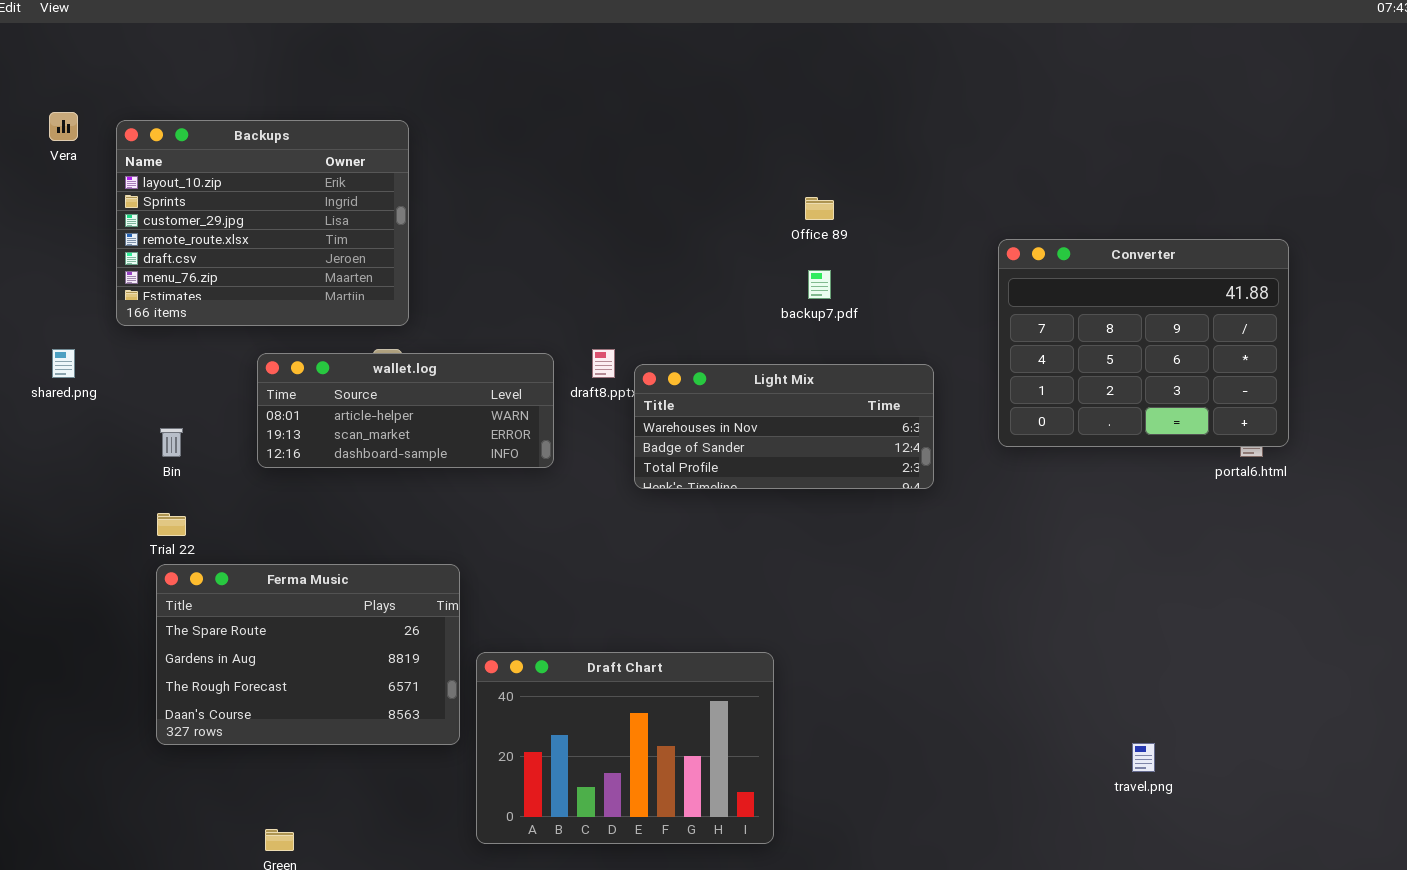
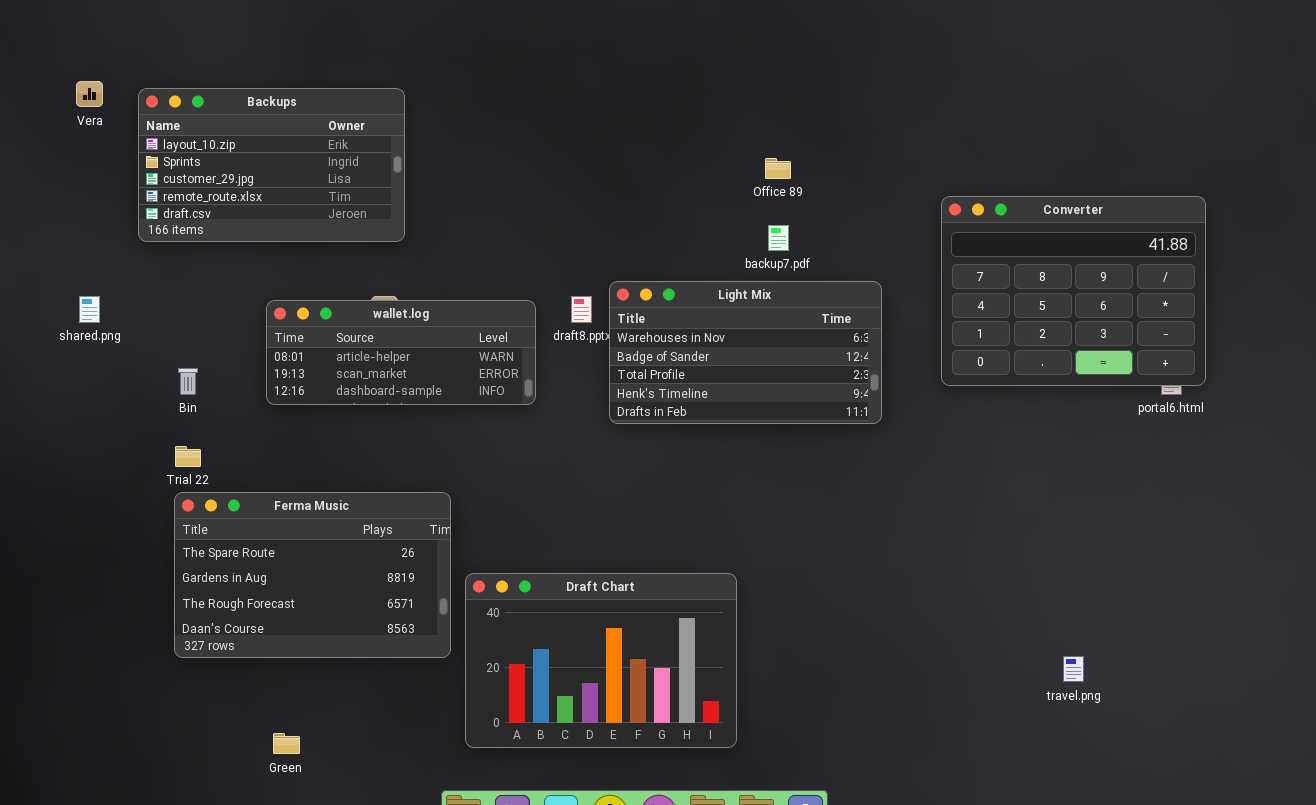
Backups: [116,120,409,326] -> [138,88,405,242], resized
Light Mix: [634,364,934,489] -> [609,281,882,424], resized

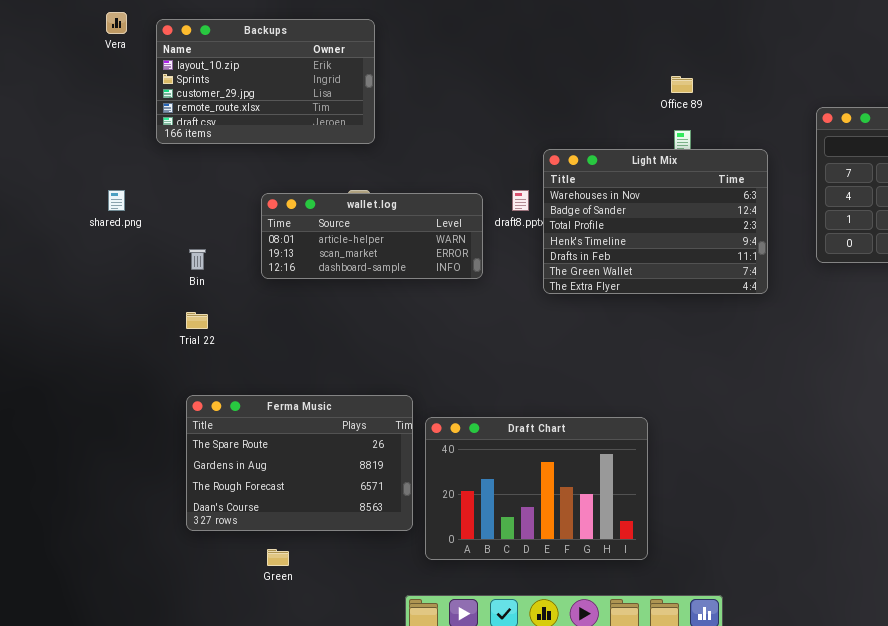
Light Mix: [609,281,882,424] -> [543,149,768,294], resized
Ferma Music: [174,492,451,658] -> [186,395,413,531], moved

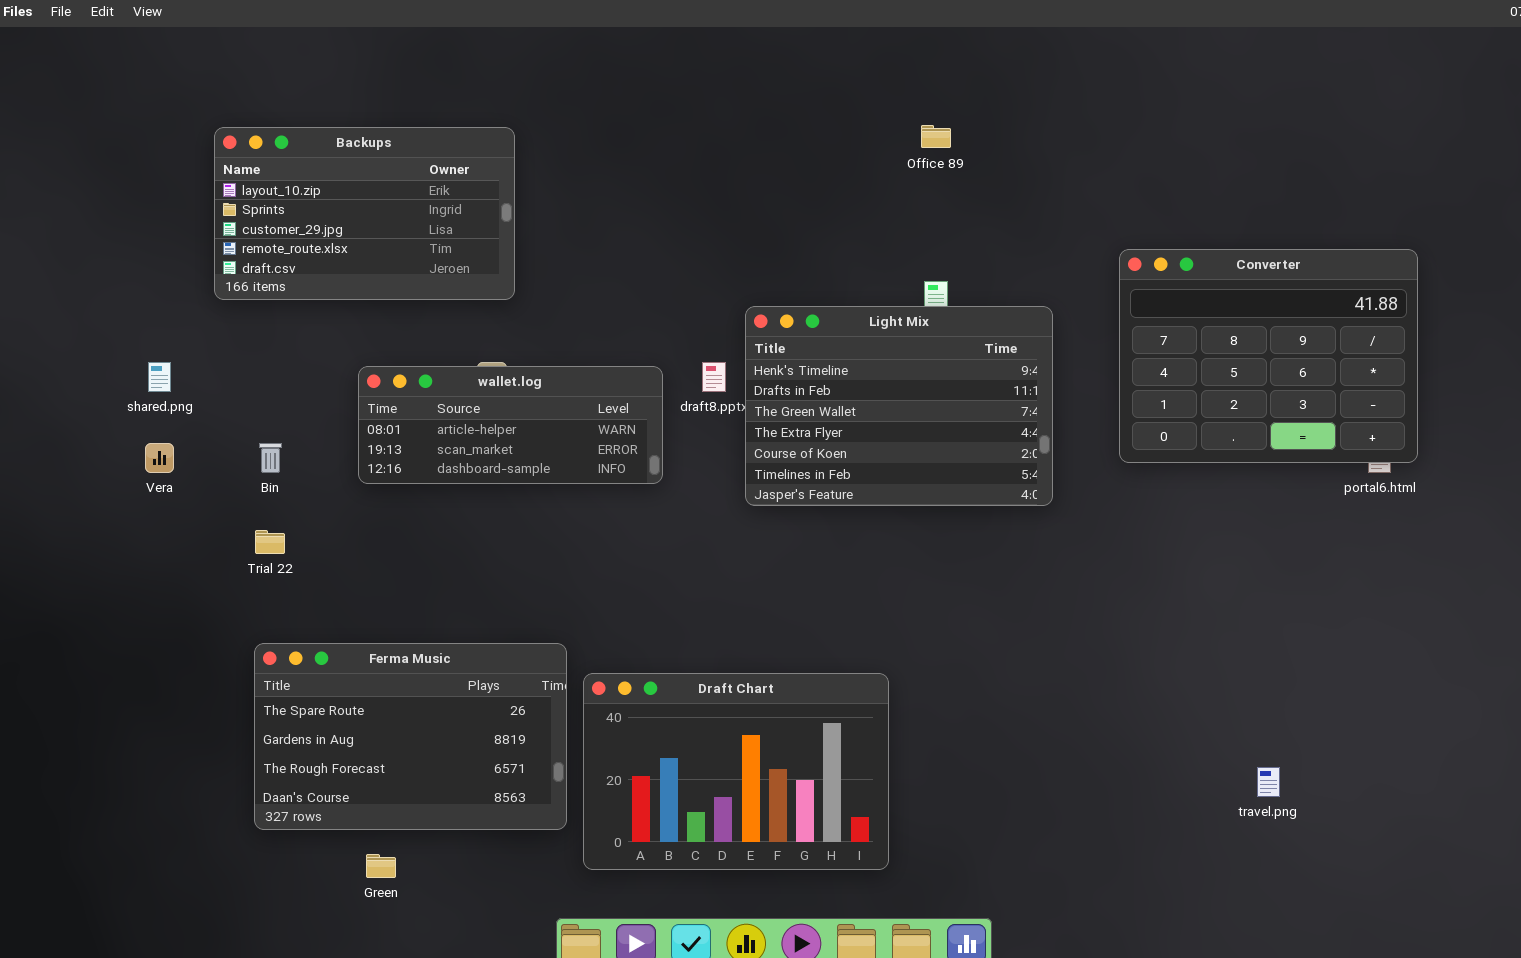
Vera: [106,12,127,34] -> [145,443,174,473], moved
Office 89: [671,76,693,93] -> [921,125,951,148], moved
Light Mix: [543,149,768,294] -> [745,306,1053,506], scrolled down 3 rows

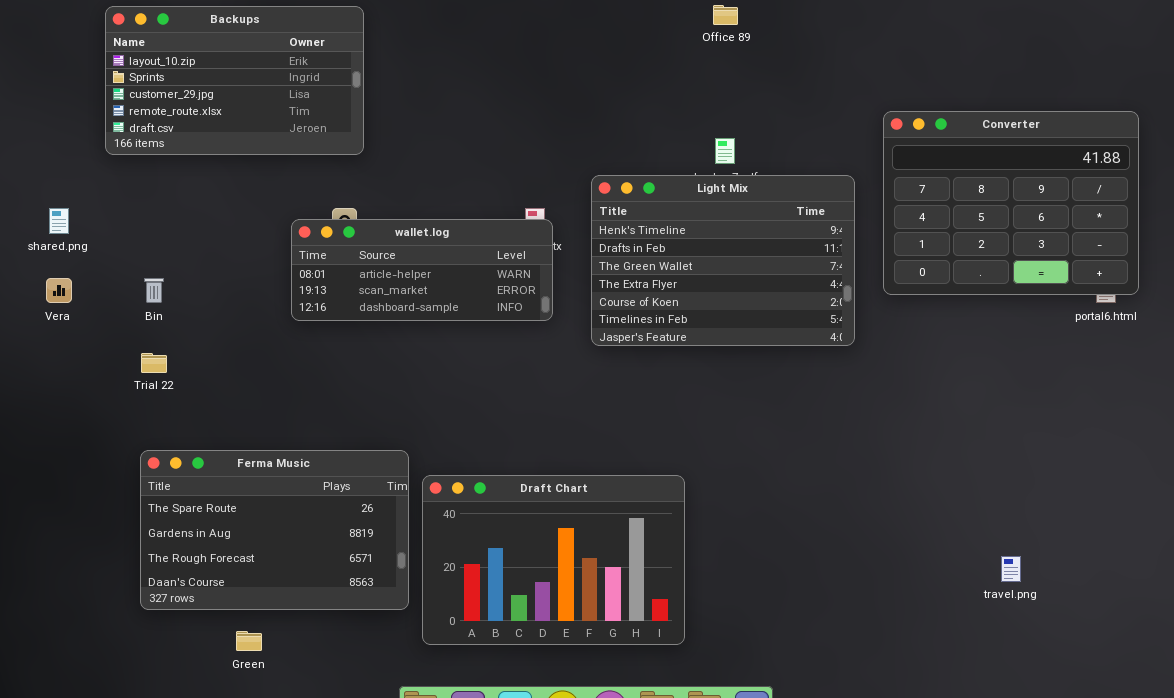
Light Mix: [745,306,1053,506] -> [591,175,855,346], moved
wallet.log: [358,366,663,484] -> [291,219,553,321], moved

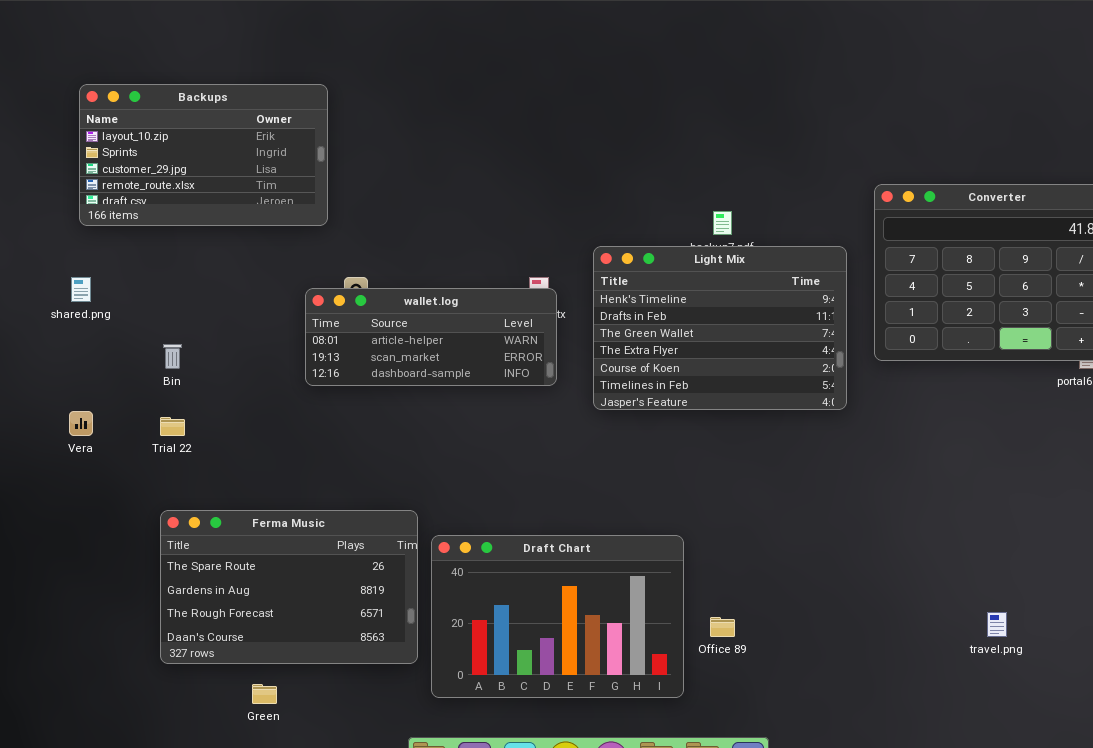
Office 89: [713,5,738,25] -> [710,617,735,637], moved
Backups: [105,6,364,155] -> [79,84,328,226], moved
Vera: [46,278,72,303] -> [69,411,93,436], moved

